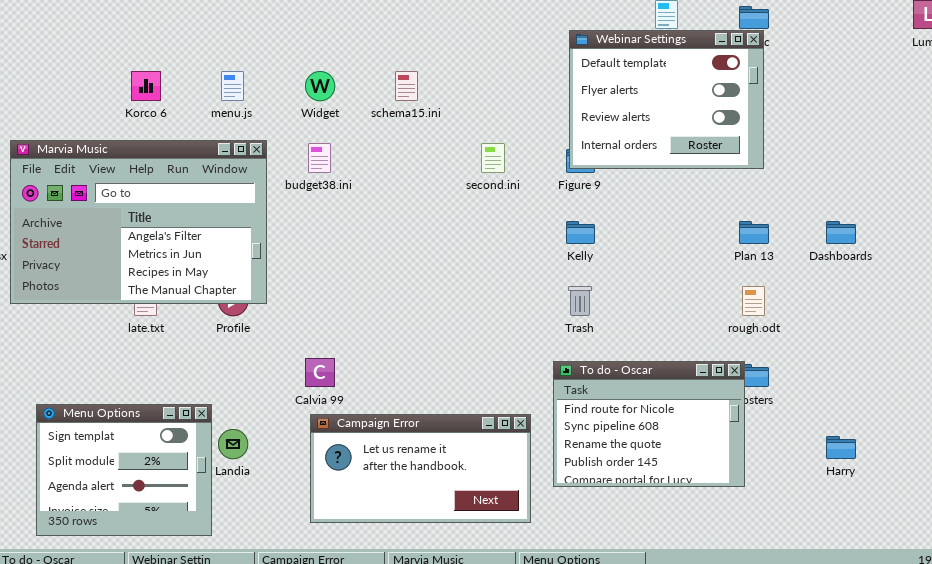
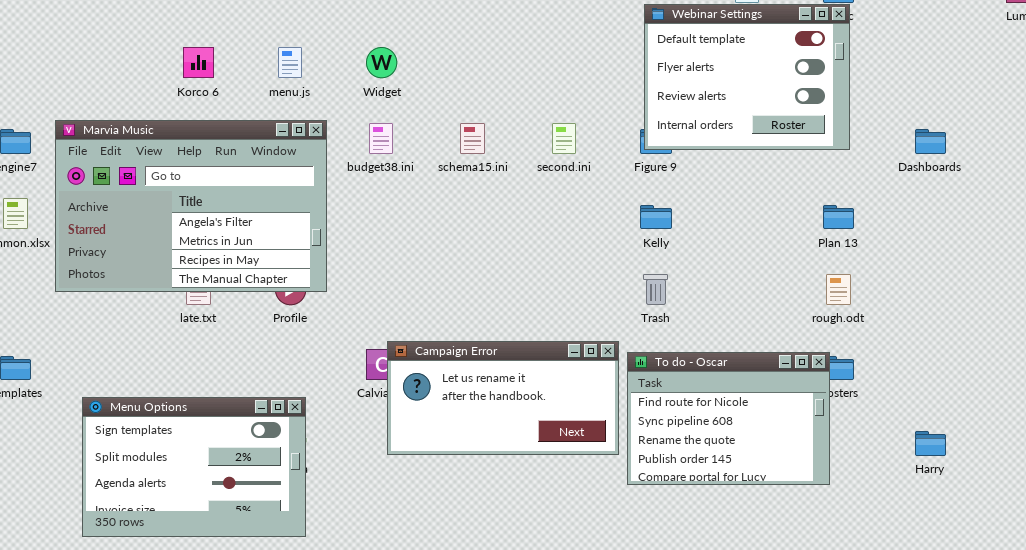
schema15.ini: [395,71,418,101] -> [460,123,485,154], moved
Dashboards: [826,221,856,244] -> [915,129,946,154], moved
Menu Options: [36,404,212,536] -> [82,397,306,537], resized
Campaign Error: [310,414,531,523] -> [387,341,619,455], moved

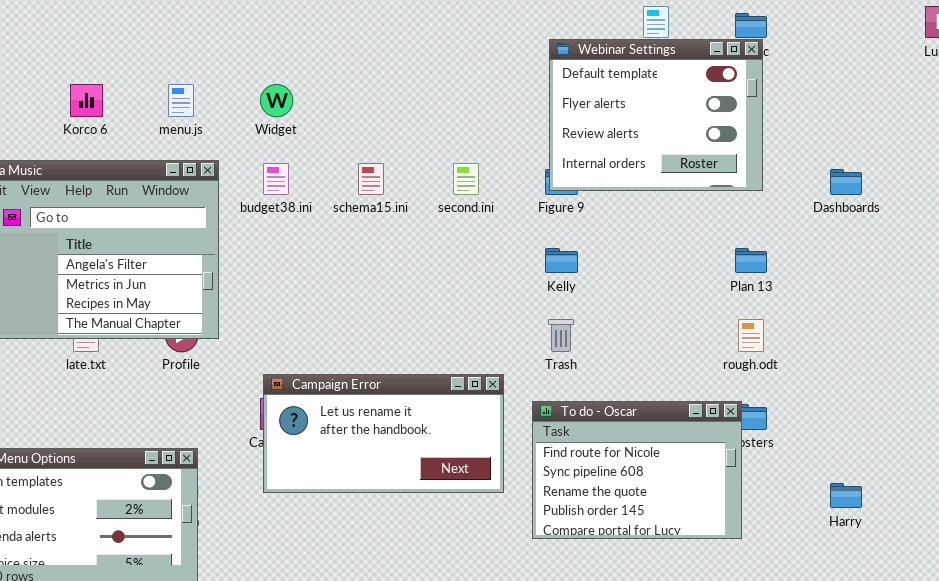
Campaign Error: [387,341,619,455] -> [263,374,504,493], moved

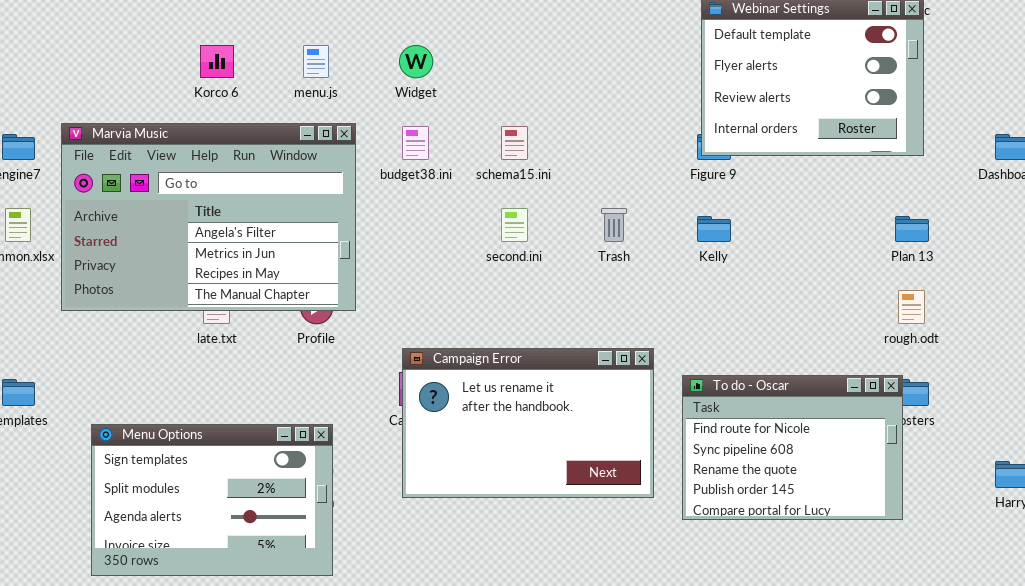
second.ini: [453,163,479,195] -> [501,208,528,242], moved
Trash: [548,319,574,352] -> [601,208,627,242], moved
Campaign Error: [263,374,504,493] -> [402,348,654,498], resized

